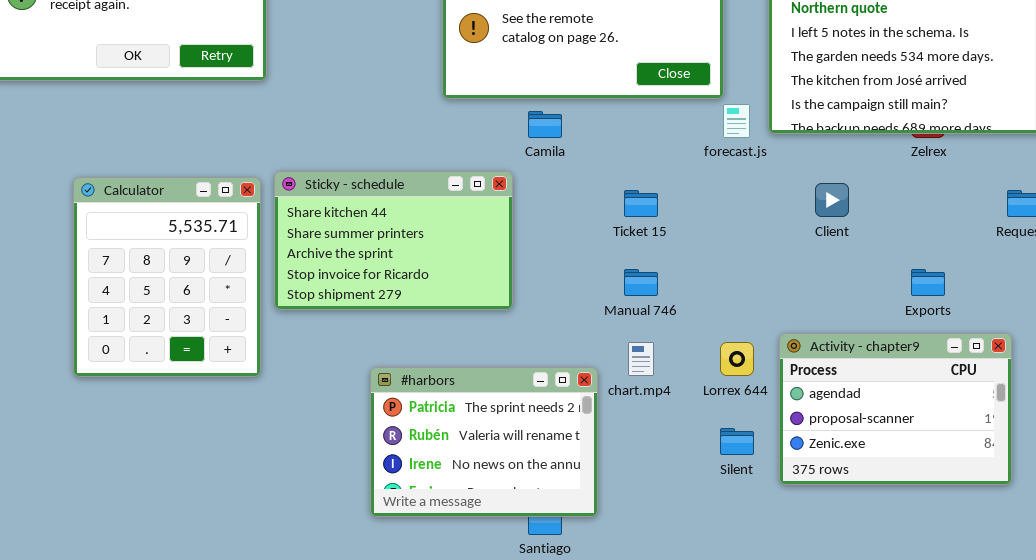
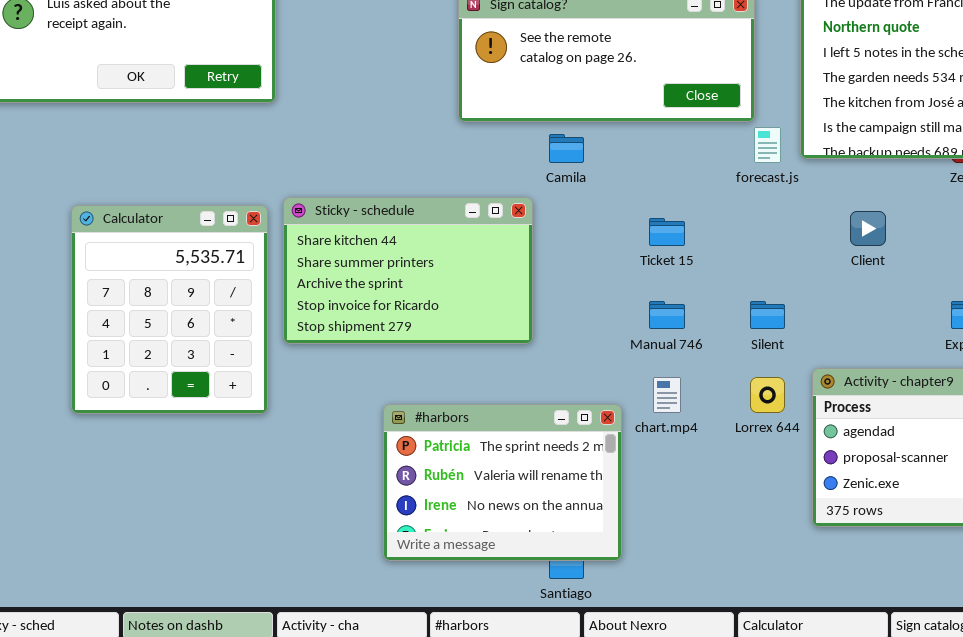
Silent: [720,428,754,455] -> [750,301,785,329], moved

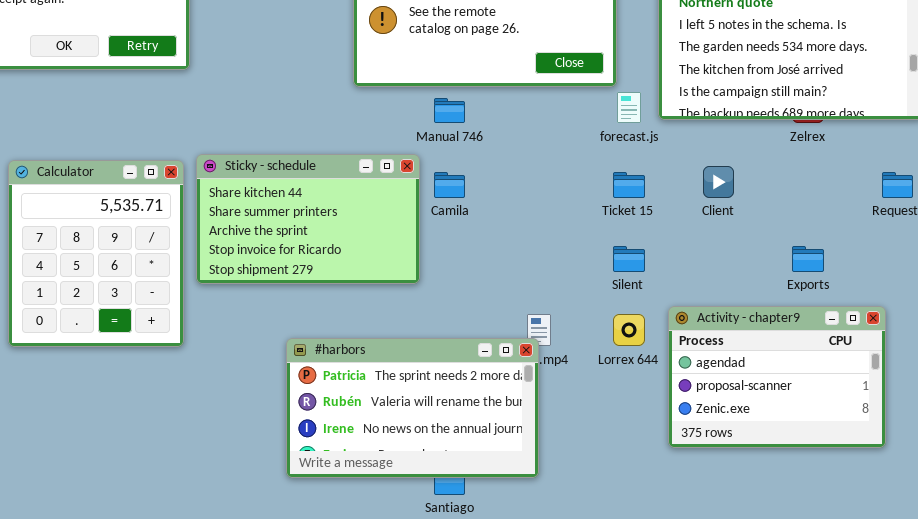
Camila: [549,134,584,163] -> [434,172,465,198], moved
Ticket 15: [649,218,685,246] -> [613,172,645,198], moved
Manual 746: [649,301,685,329] -> [434,98,465,123], moved
#harbors: [383,404,622,561] -> [286,338,539,478], resized

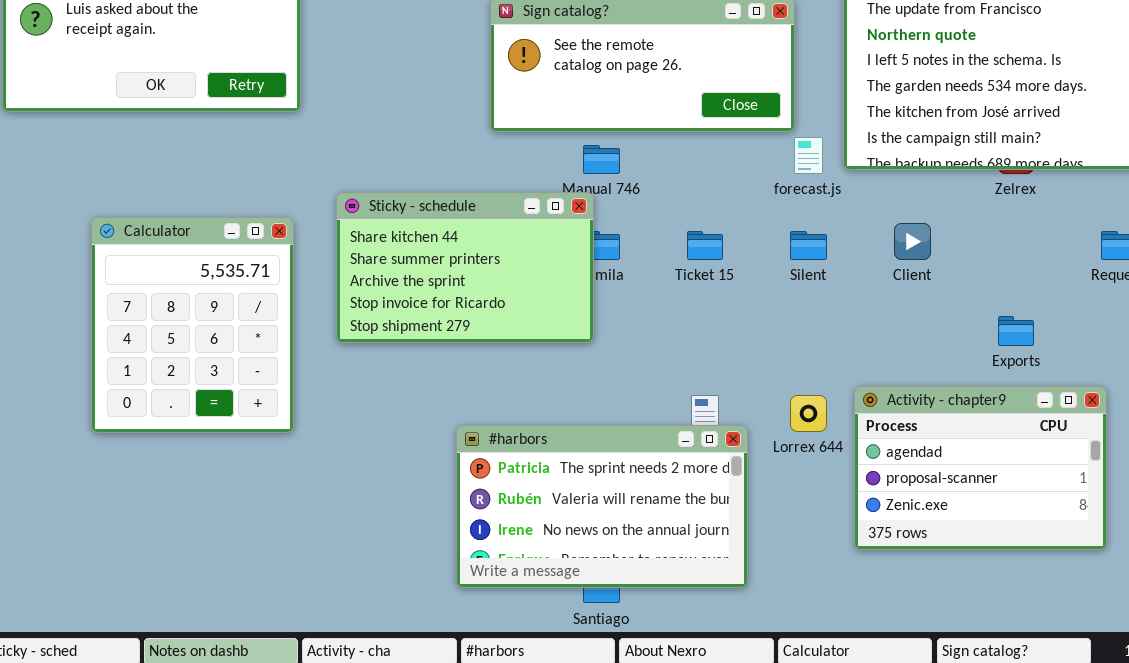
Sticky - schedule: [196,154,420,284] -> [336,192,594,343], moved
Ticket 15: [613,172,645,198] -> [687,231,723,260], moved
Silent: [613,246,645,272] -> [790,231,827,260], moved
#harbors: [286,338,539,478] -> [456,425,748,588], moved

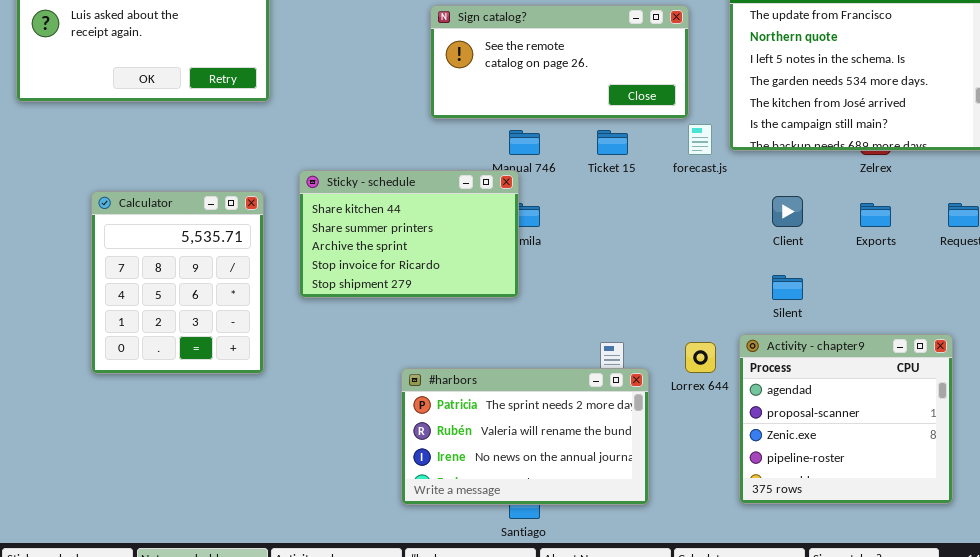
Ticket 15: [687,231,723,260] -> [597,130,628,155], moved
Silent: [790,231,827,260] -> [772,275,803,300], moved
Exports: [998,316,1034,346] -> [860,203,891,227], moved
Activity - chapter9: [854,386,1107,550] -> [739,334,953,504], resized

